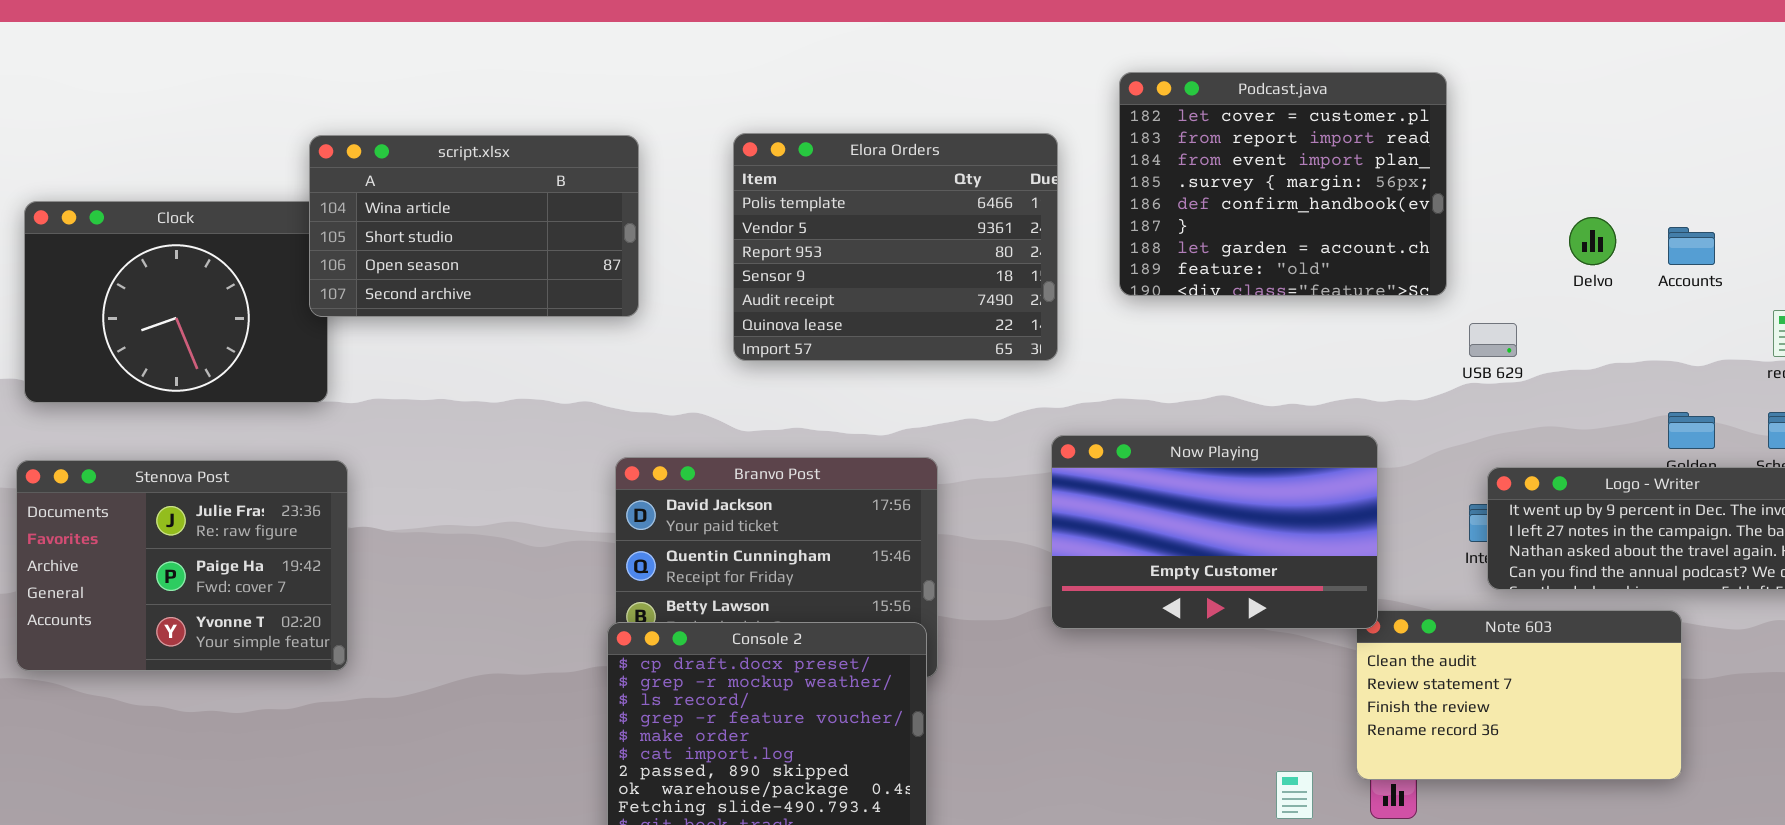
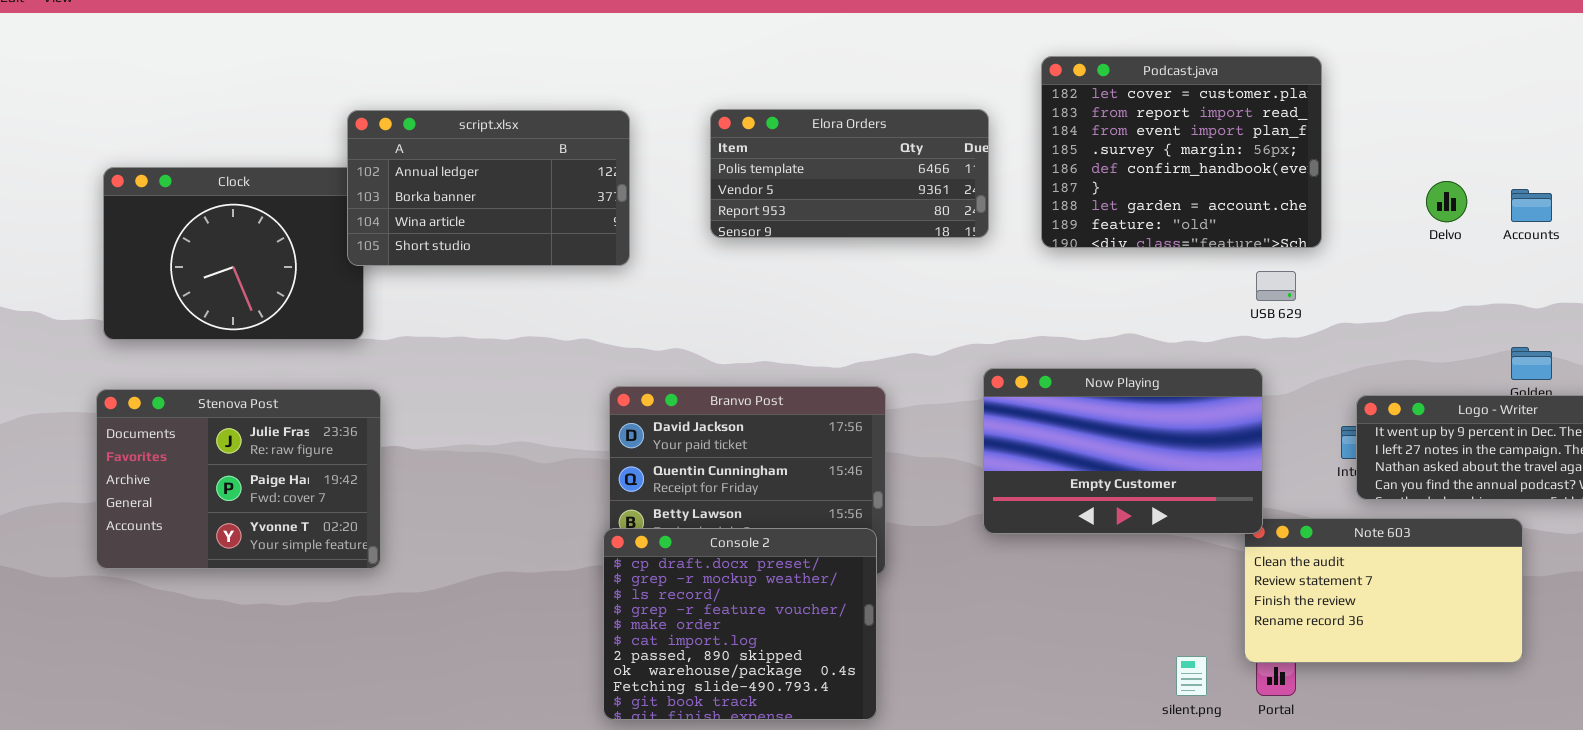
Elora Orders: [733,133,1058,361] -> [710,109,989,238], resized
script.xlsx: [309,135,639,317] -> [347,110,630,266], scrolled up 2 rows
USB 629: [1469,323,1517,357] -> [1256,271,1296,301], moved

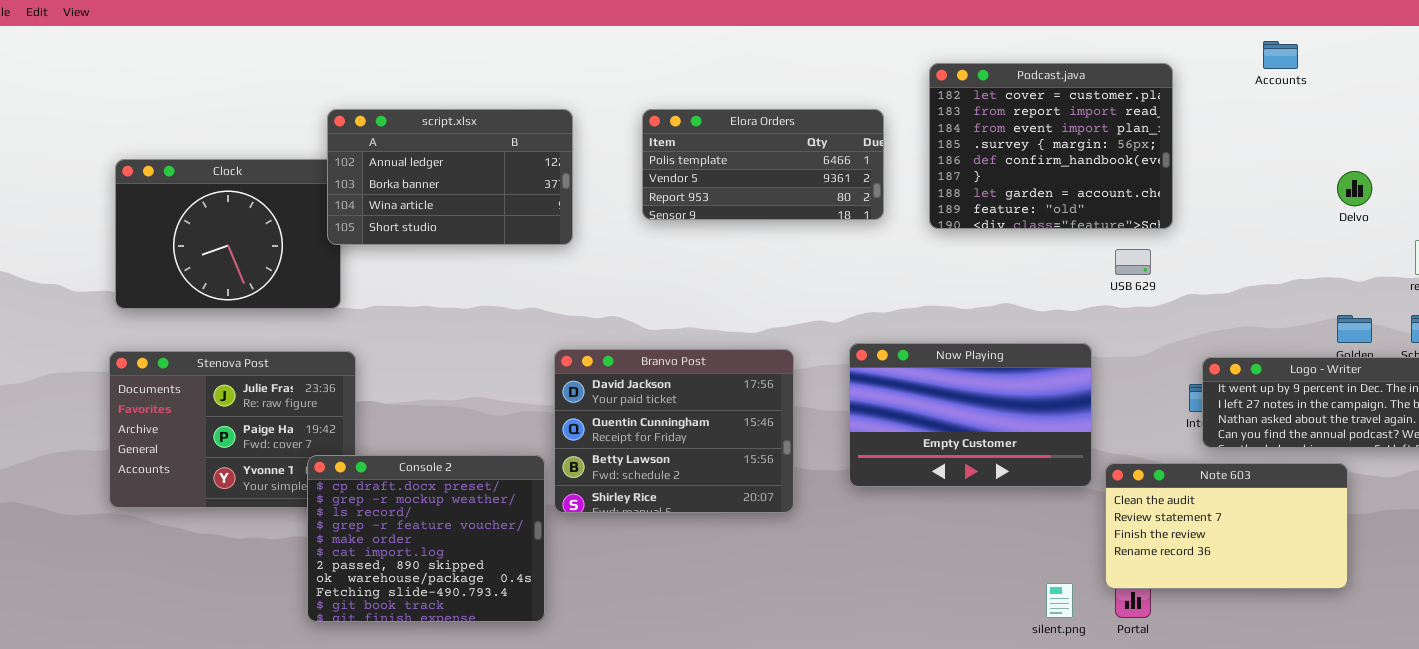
Delvo: [1426,181,1467,222] -> [1337,171,1372,206], moved
Accounts: [1511,189,1552,222] -> [1263,41,1298,69], moved
Now Playing: [983,368,1263,534] -> [849,343,1092,487], moved
Console 2: [603,528,877,720] -> [307,455,545,622], moved

